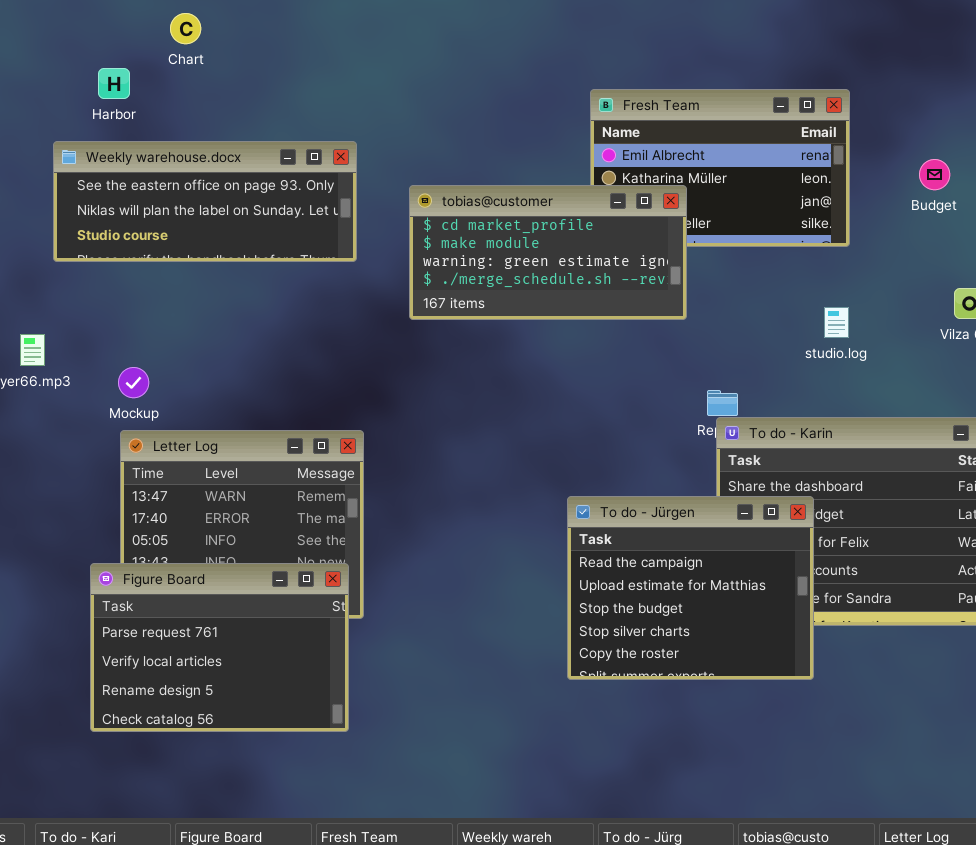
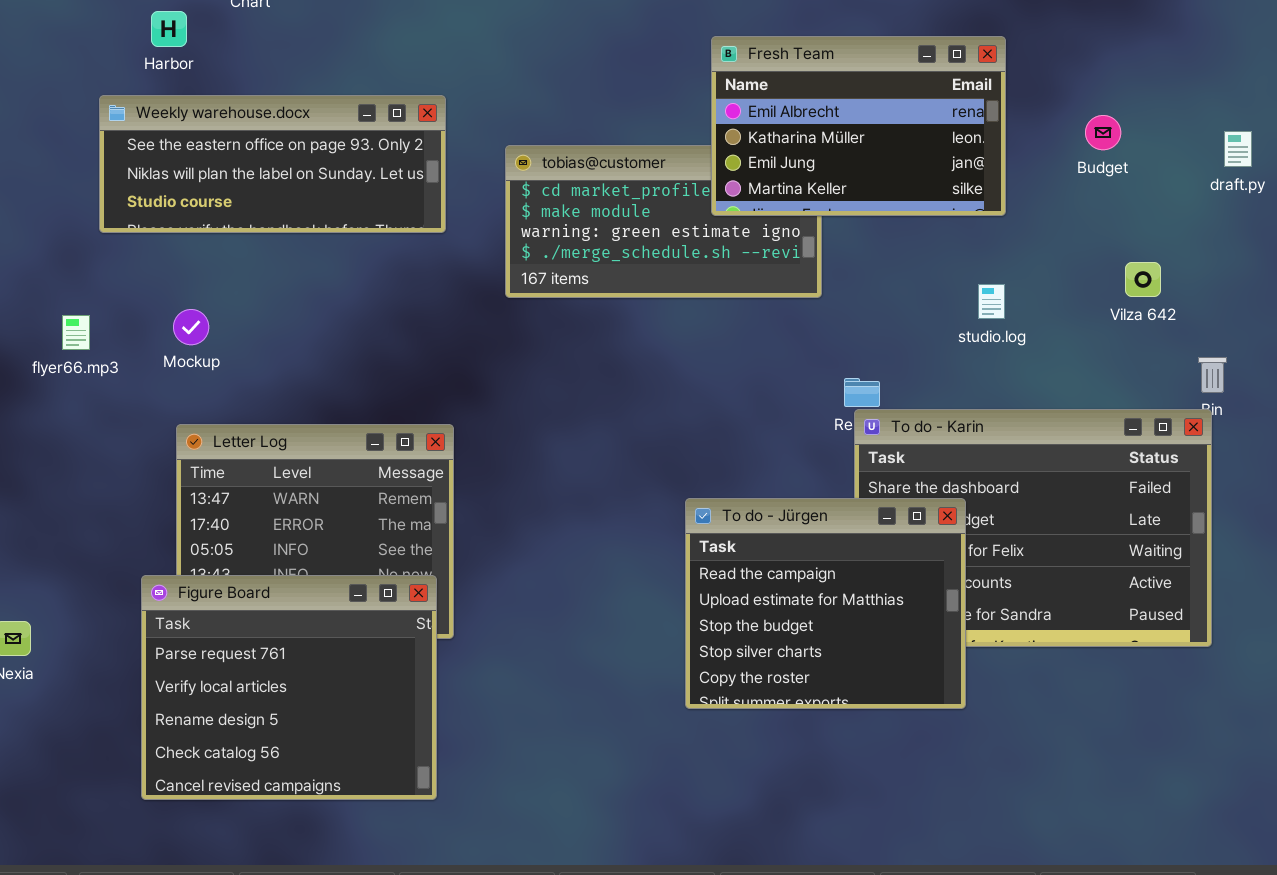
Fresh Team: [590,89,850,247] -> [711,36,1006,216], raised
Mockup: [118,367,149,398] -> [173,309,209,345], moved
Figure Board: [90,563,349,732] -> [141,575,437,800], resized

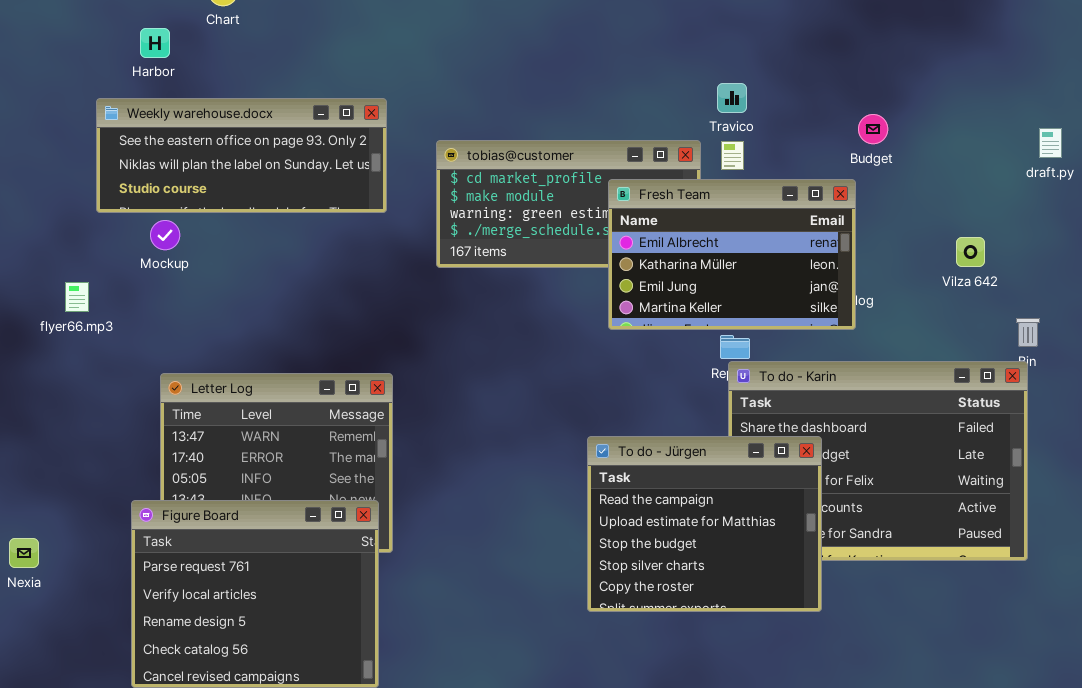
Fresh Team: [711,36,1006,216] -> [608,179,856,330], moved
Budget: [1085,115,1121,150] -> [858,114,888,144], moved
Mockup: [173,309,209,345] -> [150,220,180,250], moved

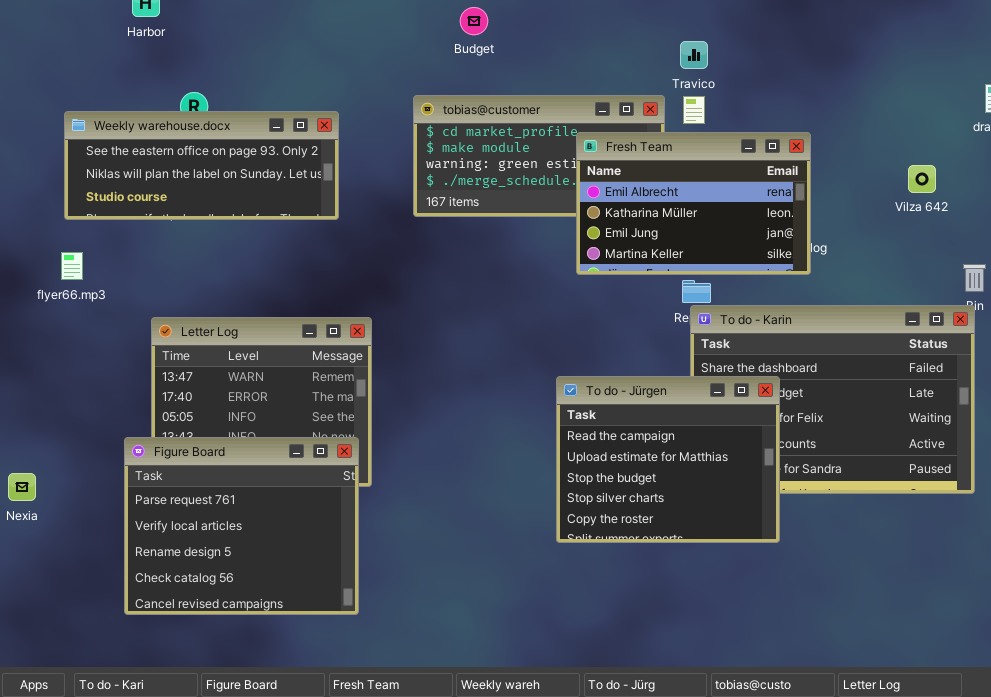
Weekly warehouse.docx: [96,98,387,213] -> [64,111,339,220], moved
Budget: [858,114,888,144] -> [460,7,488,35], moved
Vilza 642: [956,237,985,267] -> [908,165,936,193], moved
flyer66.mp3: [65,282,89,312] -> [61,252,83,280], moved

